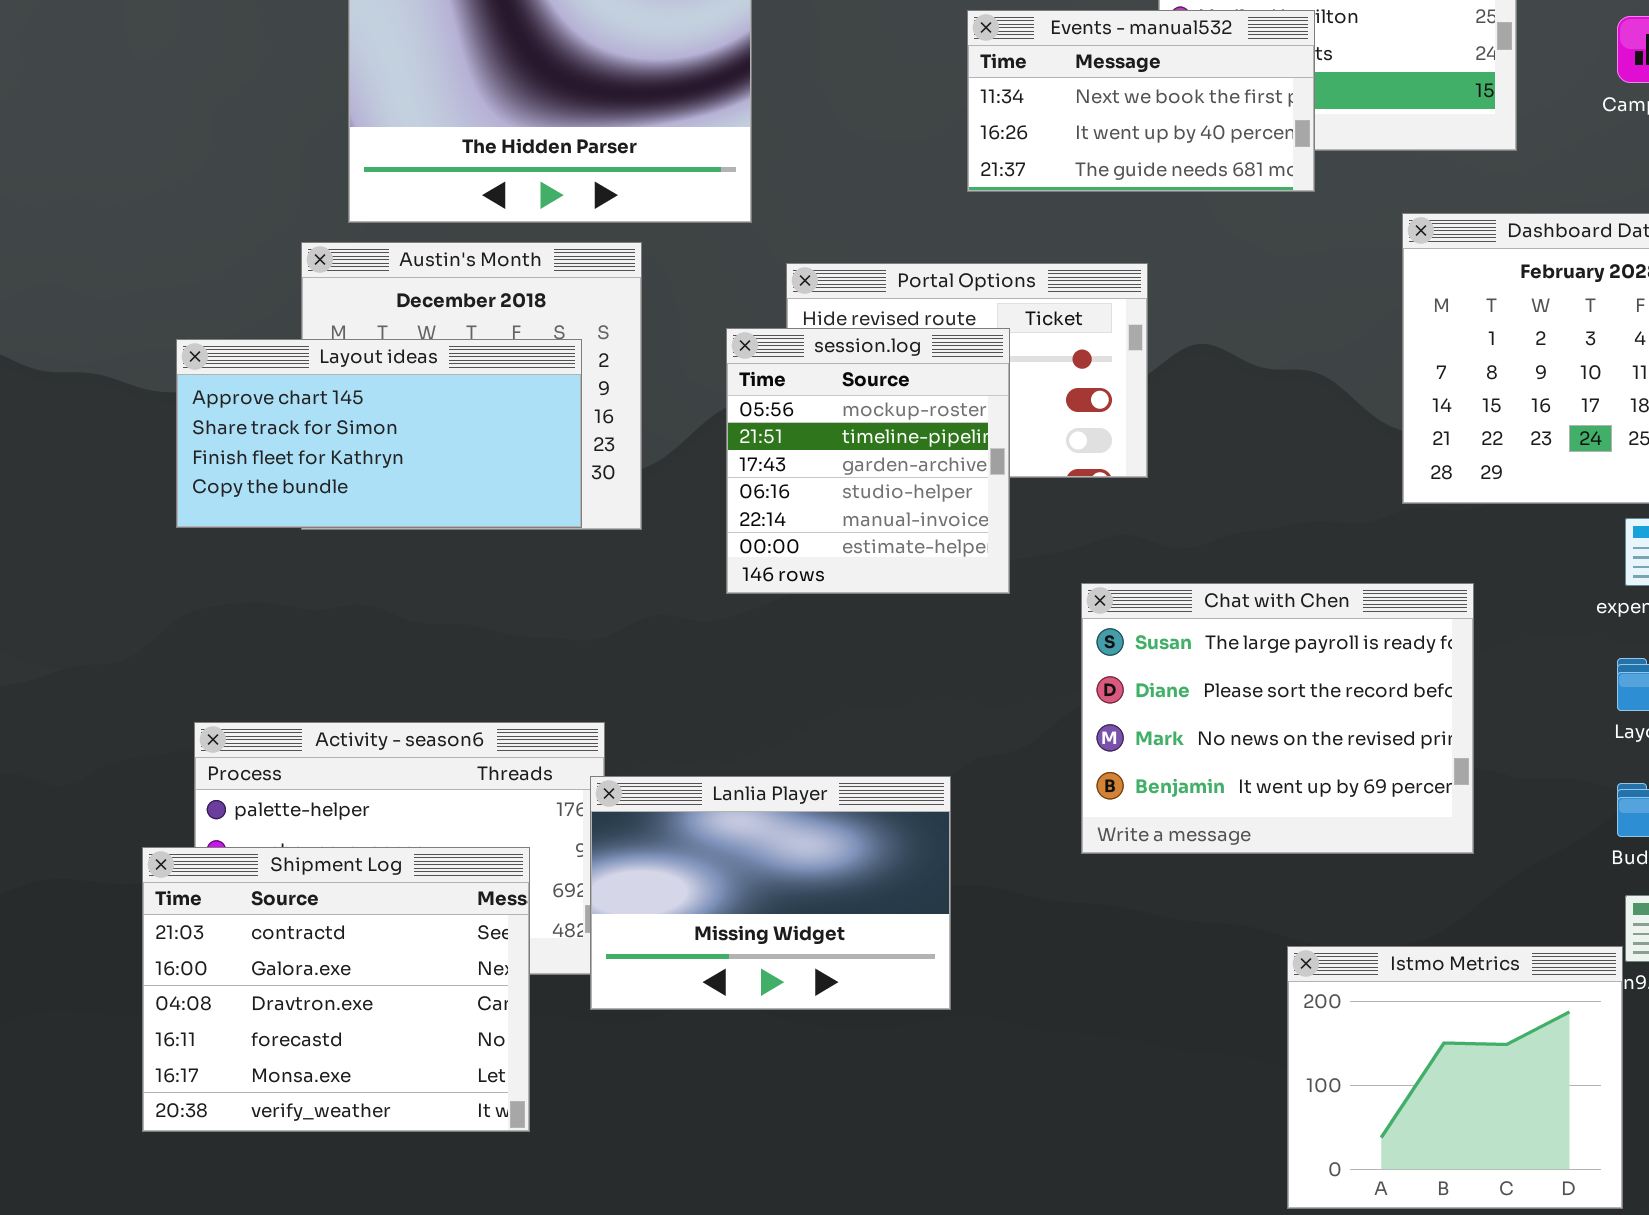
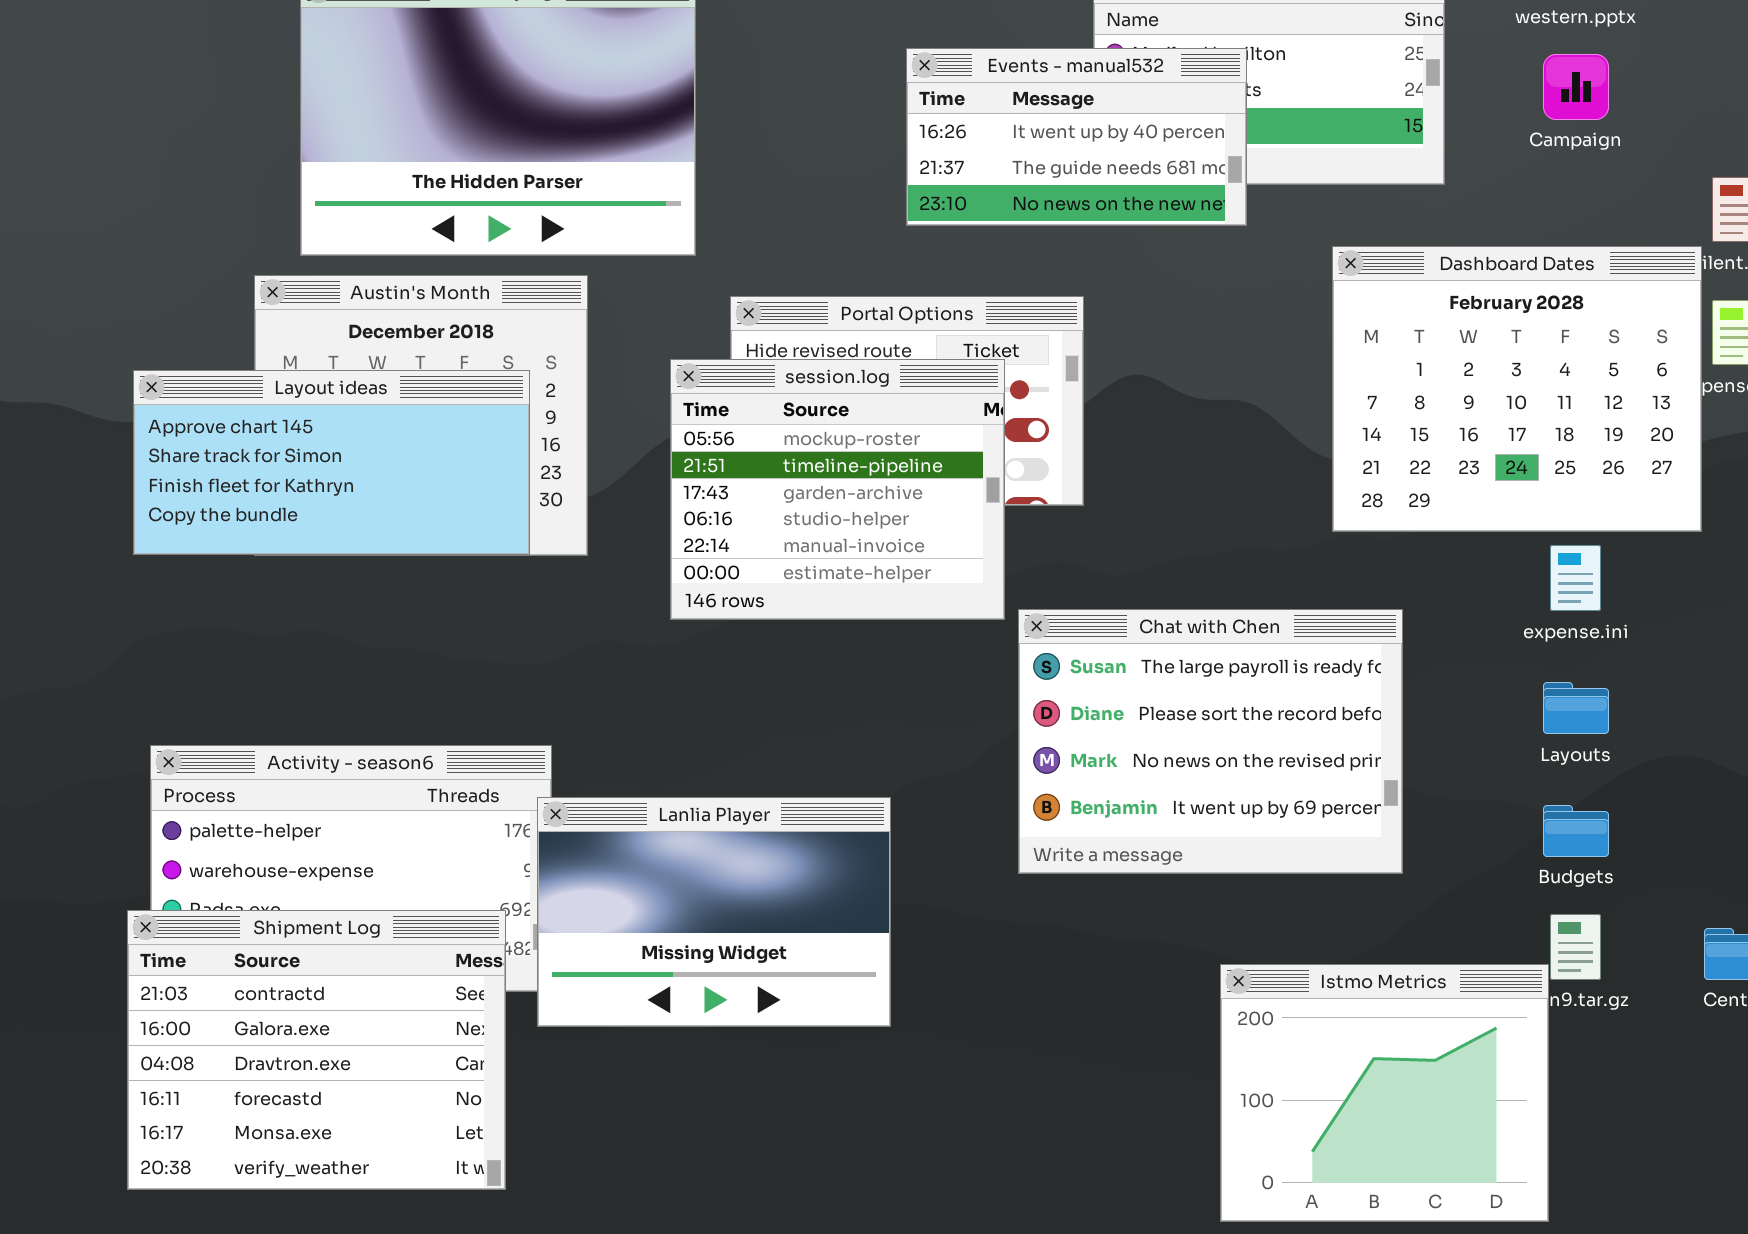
Events - manual532: [967,10,1315,192] -> [906,48,1247,226], scrolled down 1 row
session.log: [726,328,1010,594] -> [670,359,1005,620], resized
Shipment Log: [142,847,530,1132] -> [127,910,506,1190], moved

